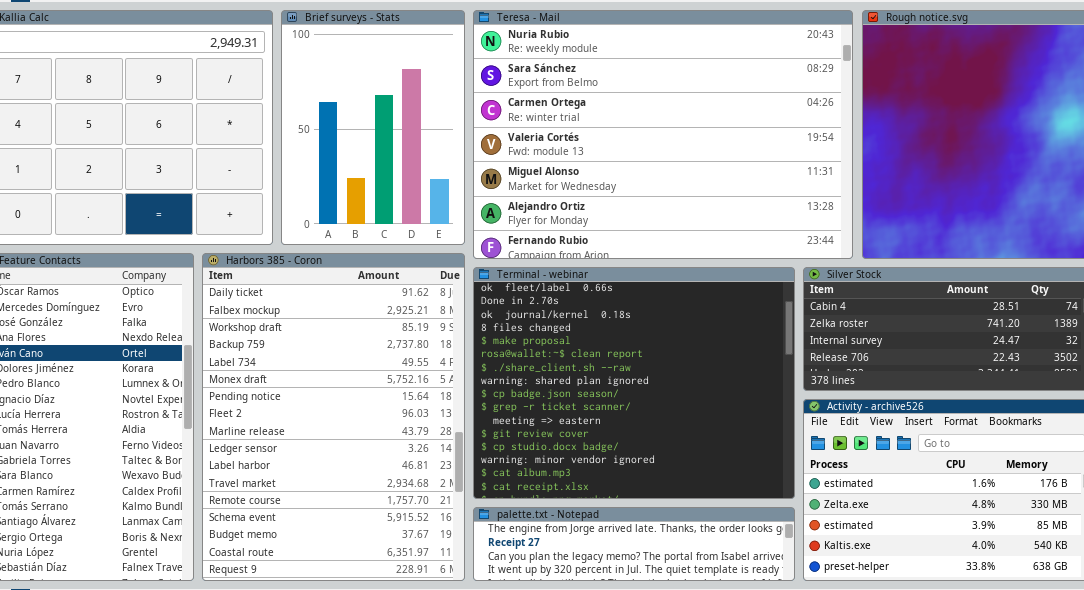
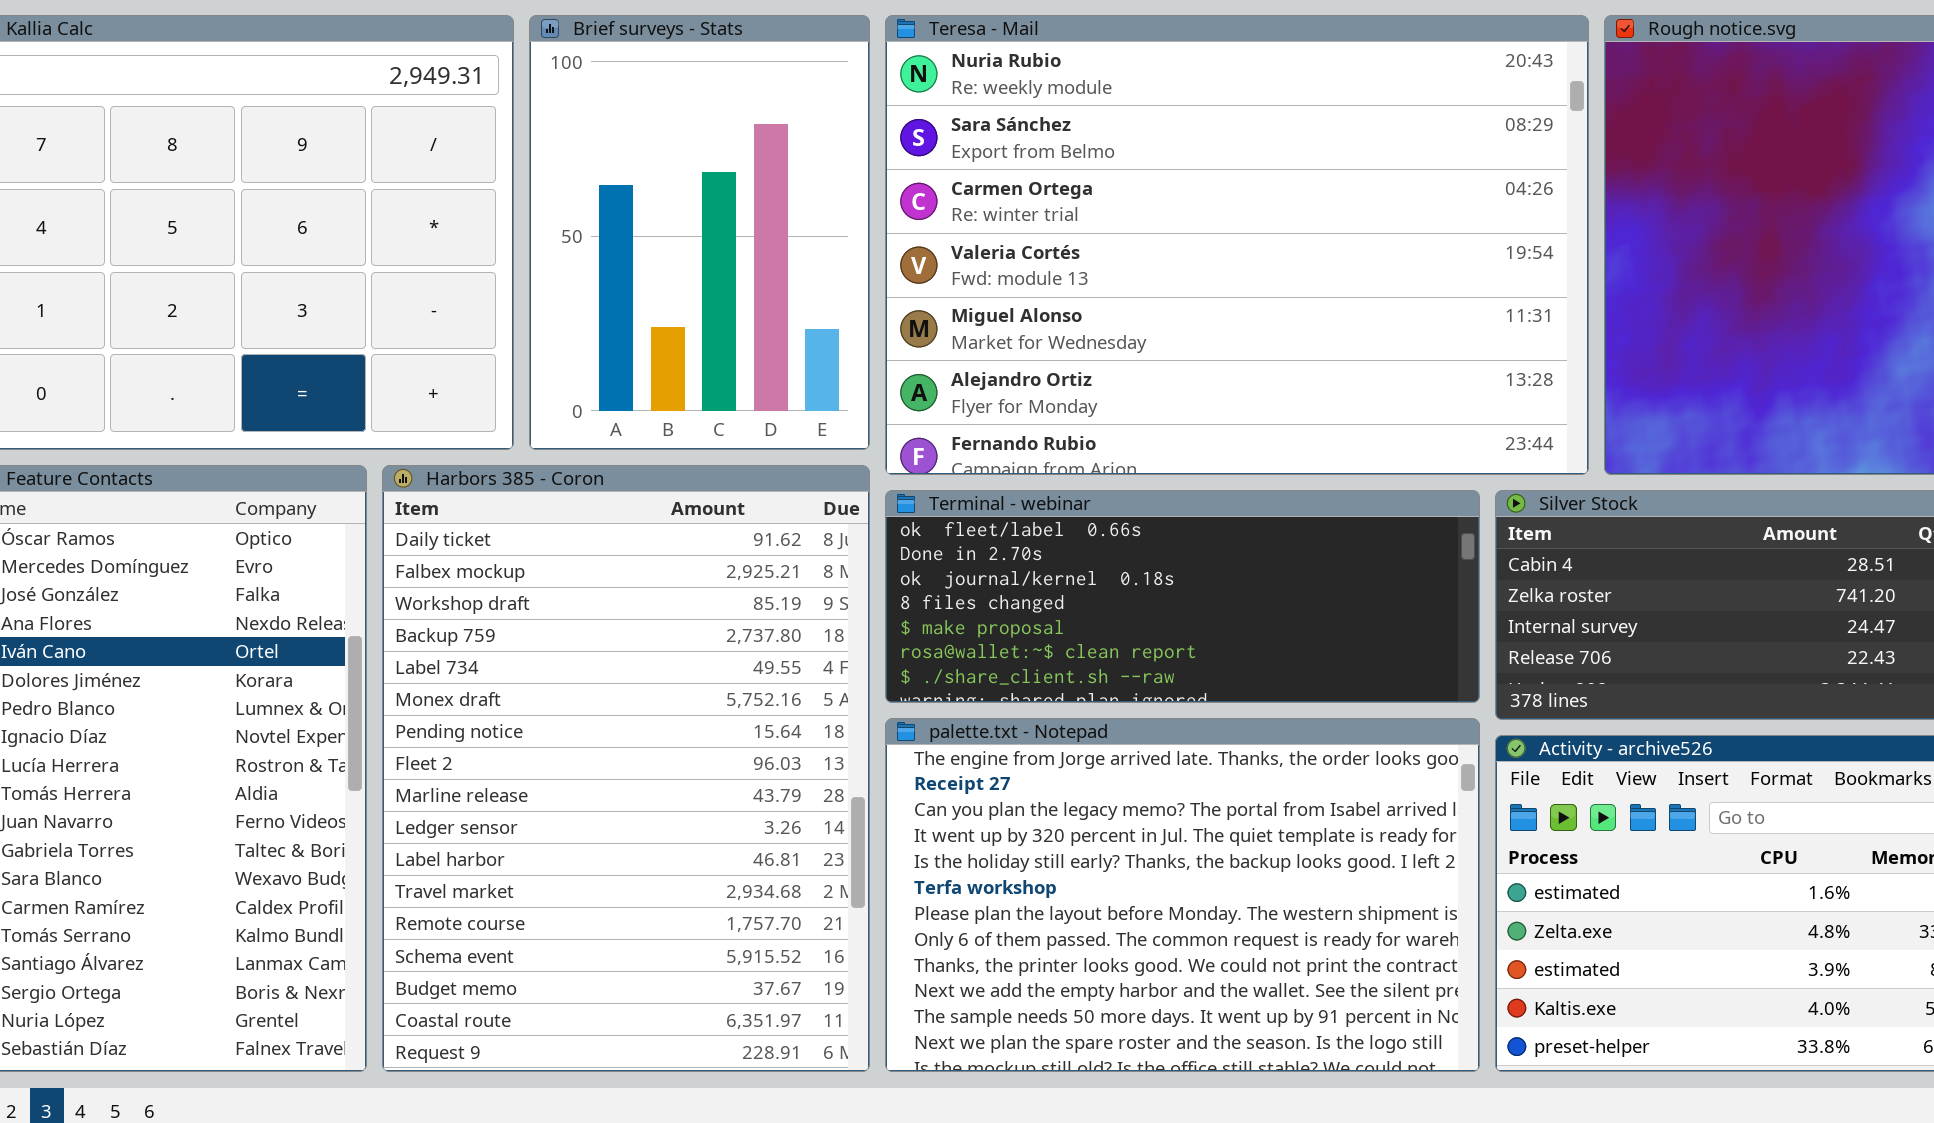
Terminal - webinar: [473,267,795,499] -> [885,490,1480,703], resized
palette.txt - Notepad: [473,507,795,581] -> [885,718,1480,1072], resized

